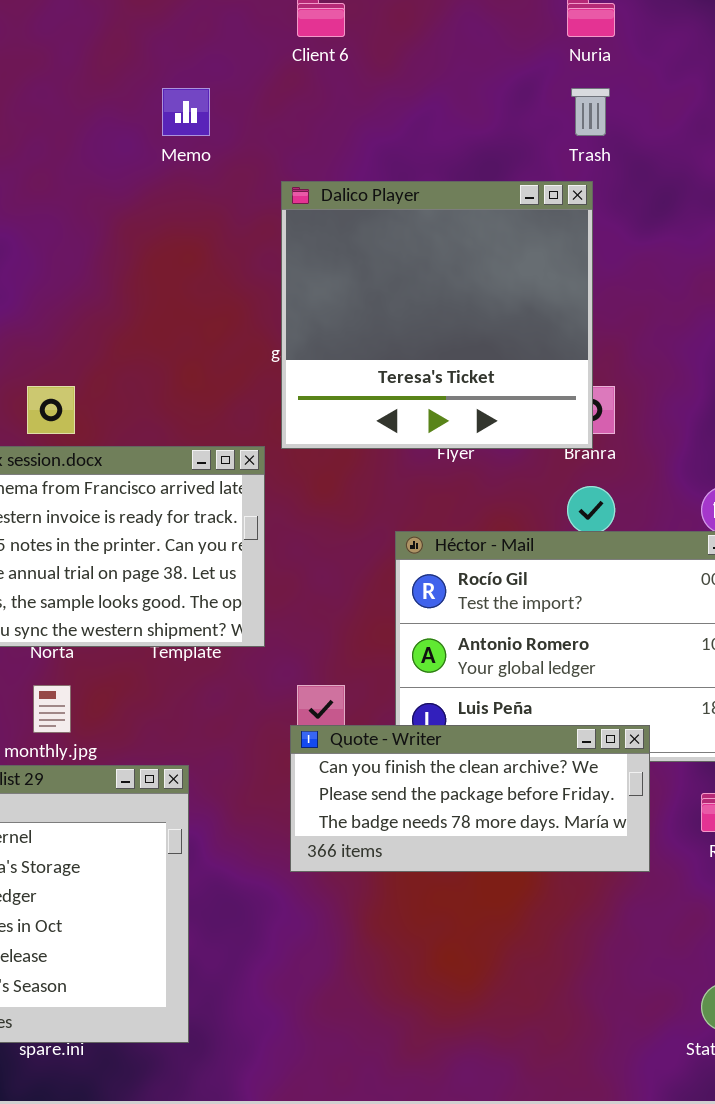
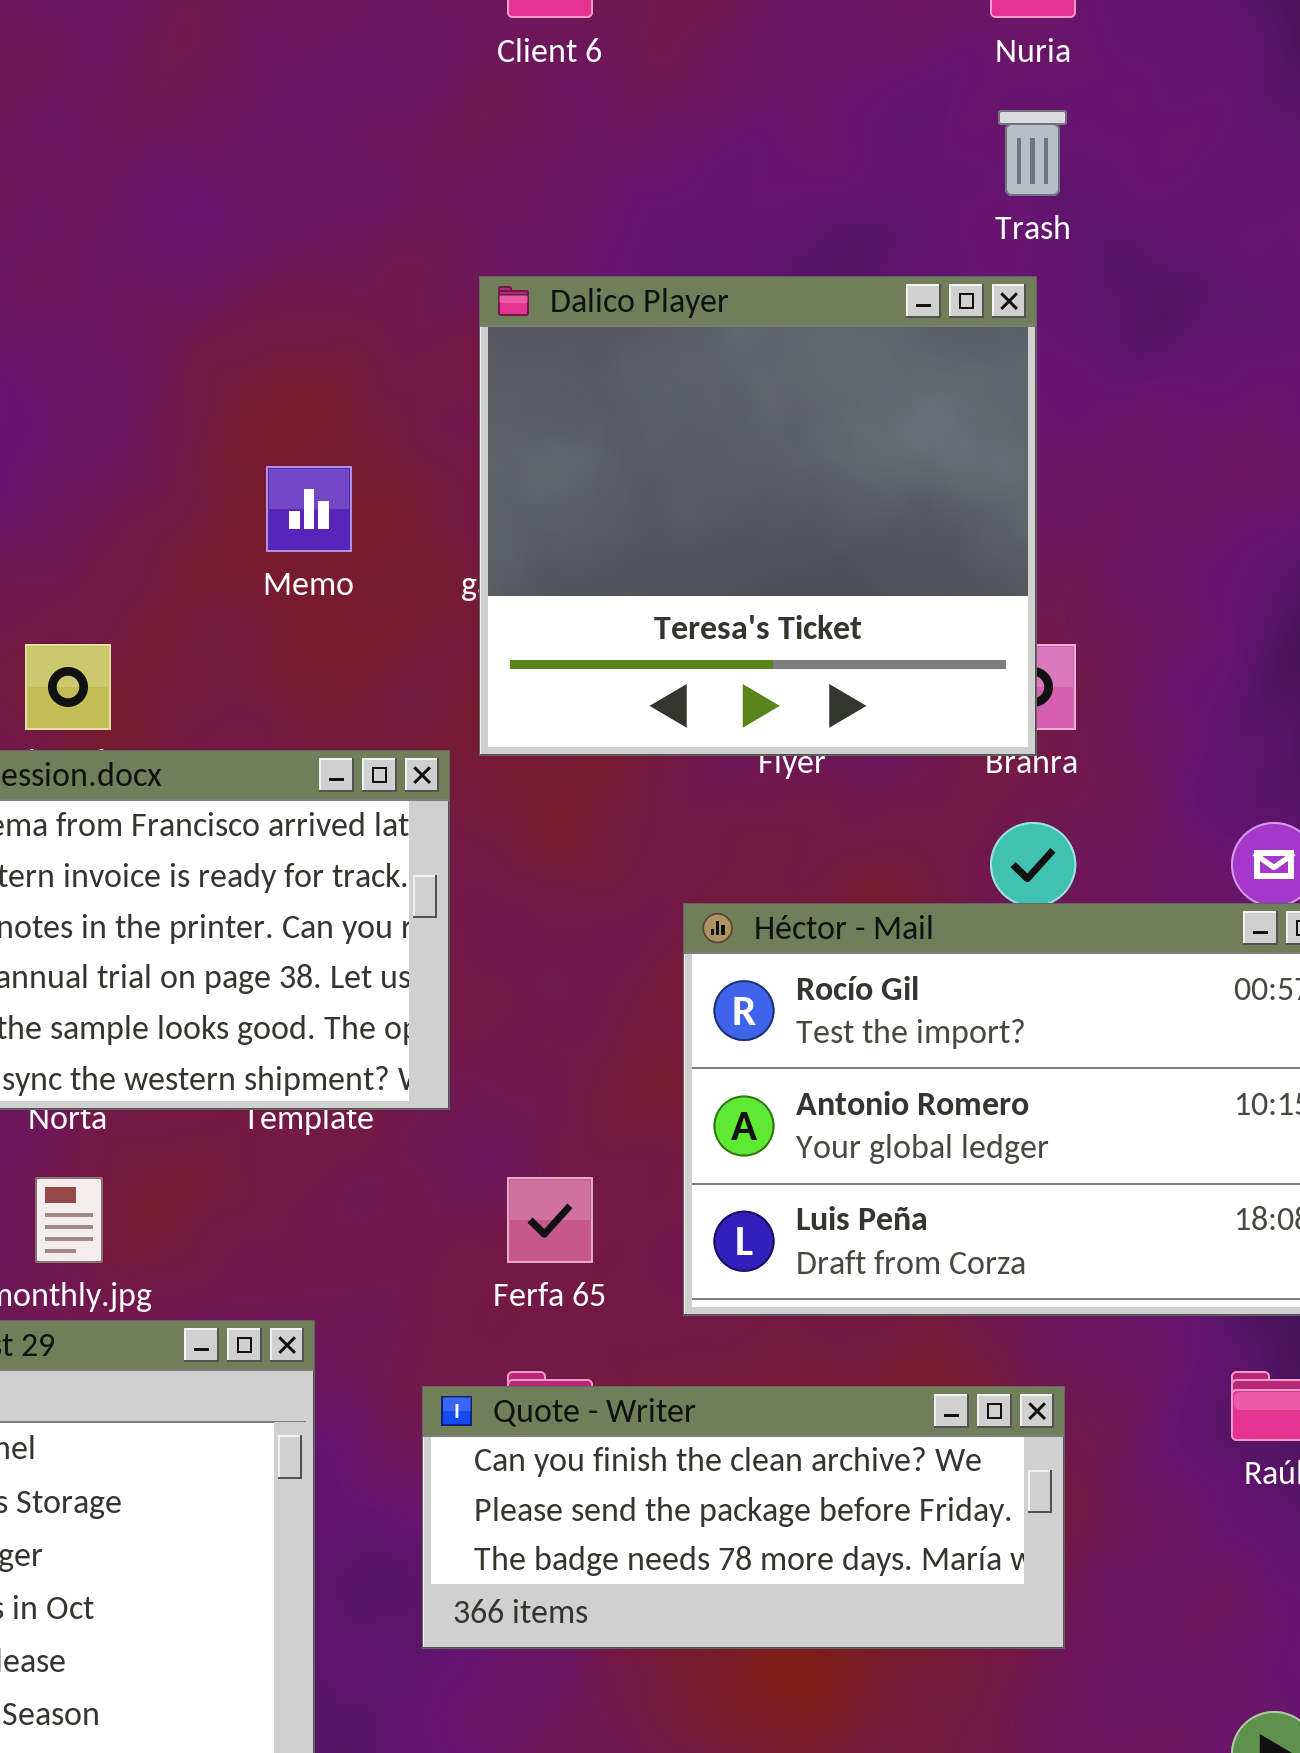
Memo: [162,88,210,136] -> [266,466,352,552], moved
Quote - Writer: [290,725,650,872] -> [422,1386,1065,1649], moved

